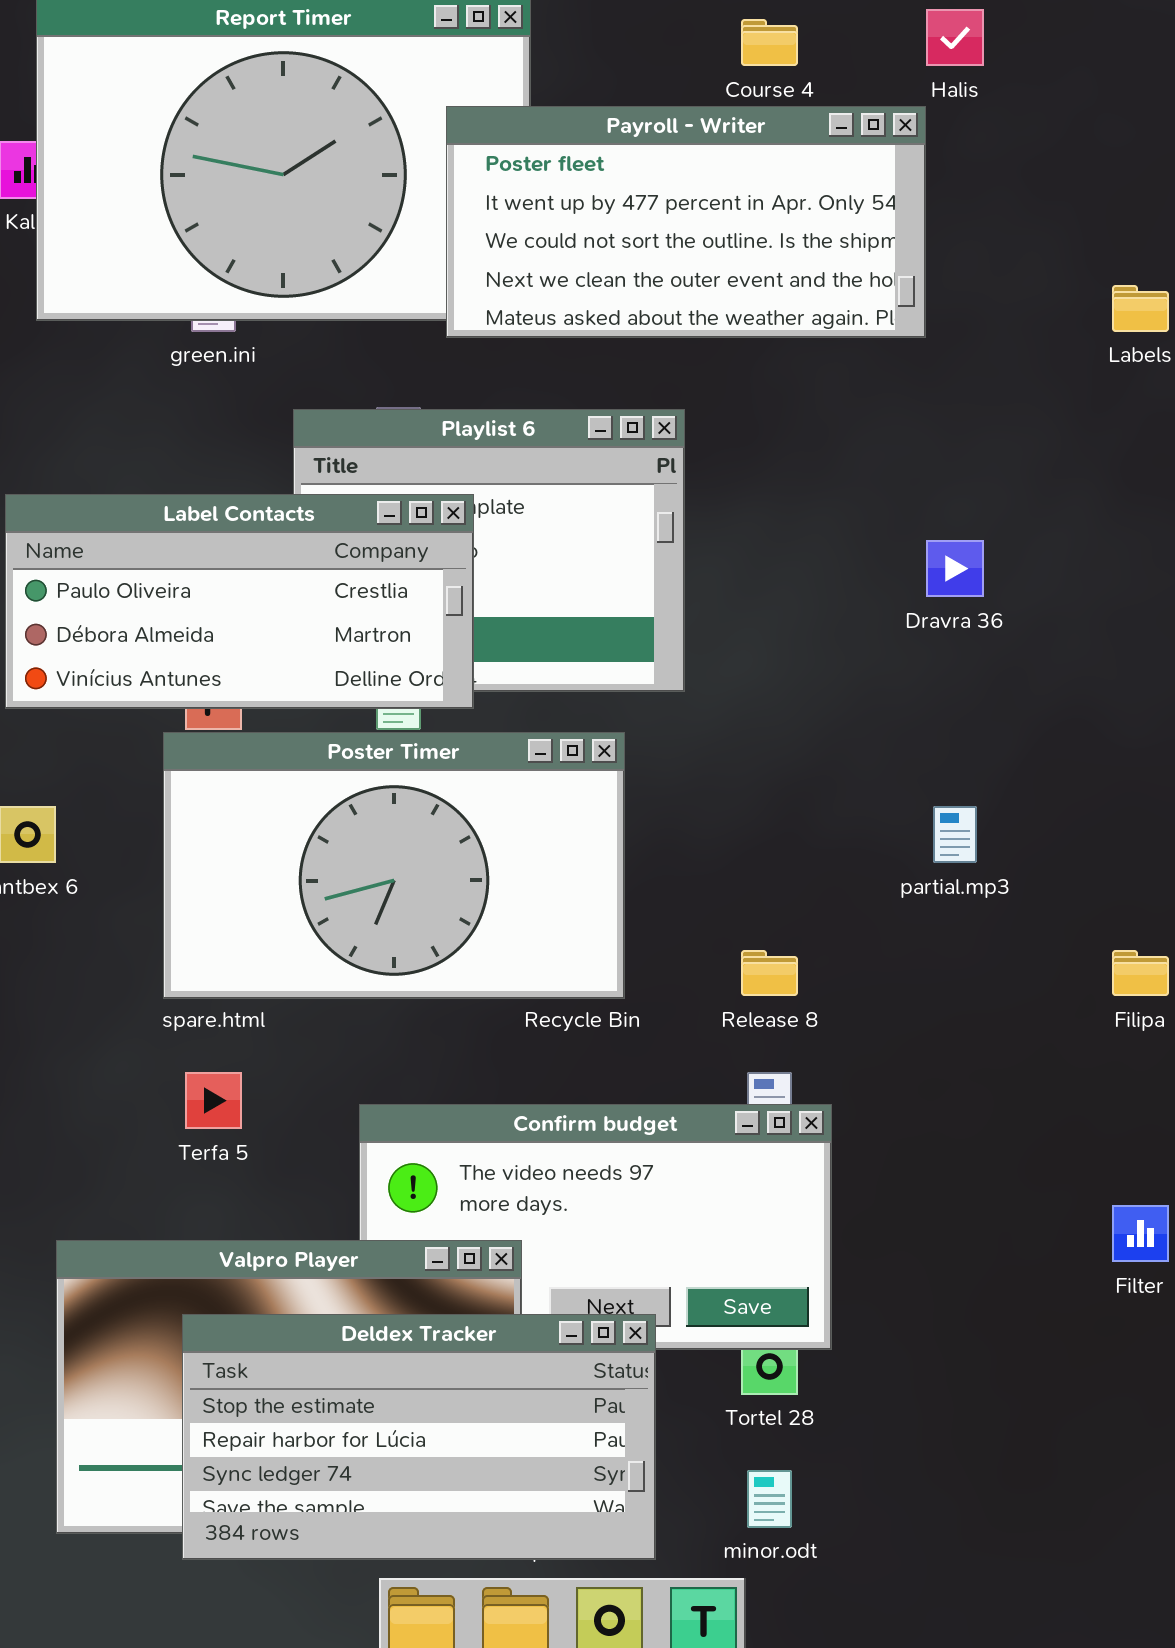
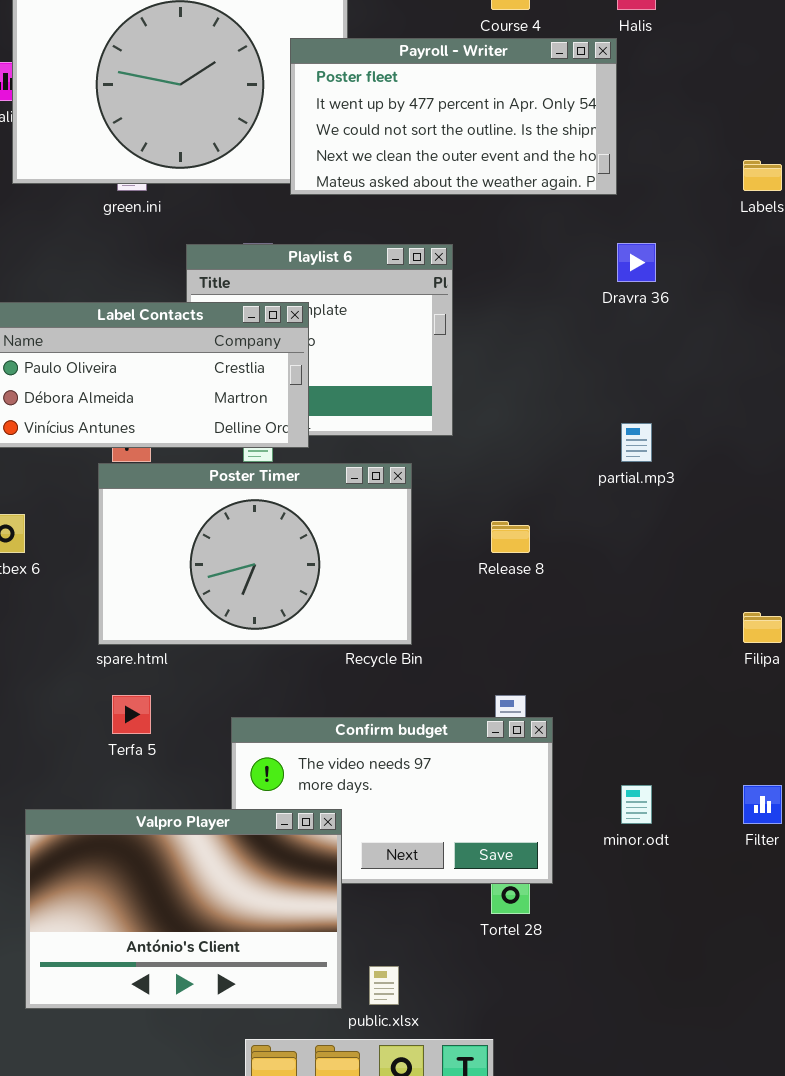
Dravra 36: [926,540,984,597] -> [617,243,656,282], moved
partial.mp3: [933,806,977,863] -> [621,423,652,462], moved
Release 8: [741,950,798,996] -> [491,521,530,553], moved
Deldex Tracker: [182,1314,656,1560] -> none, closed
minor.odt: [747,1470,792,1528] -> [621,785,652,824], moved

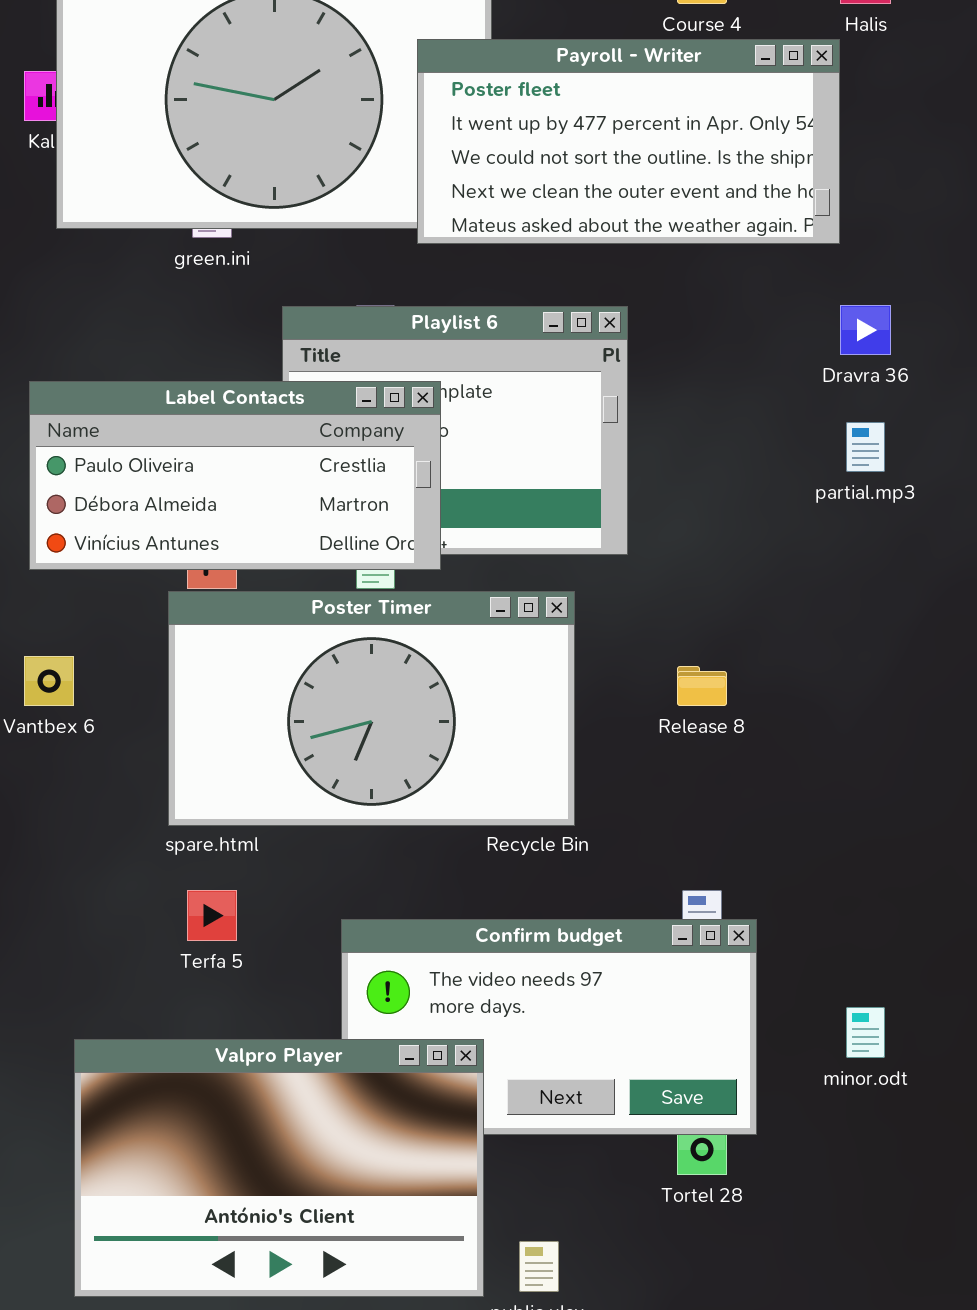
partial.mp3: [621,423,652,462] -> [846,422,885,472], moved

